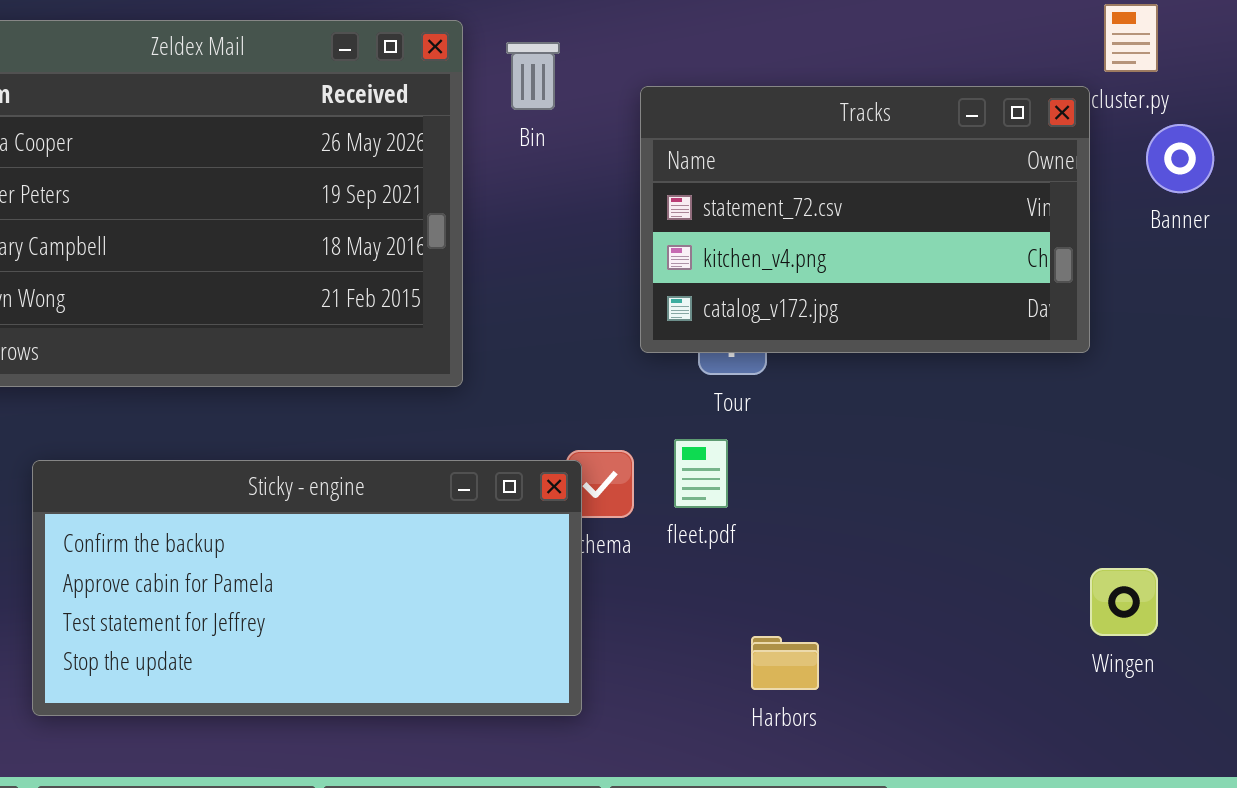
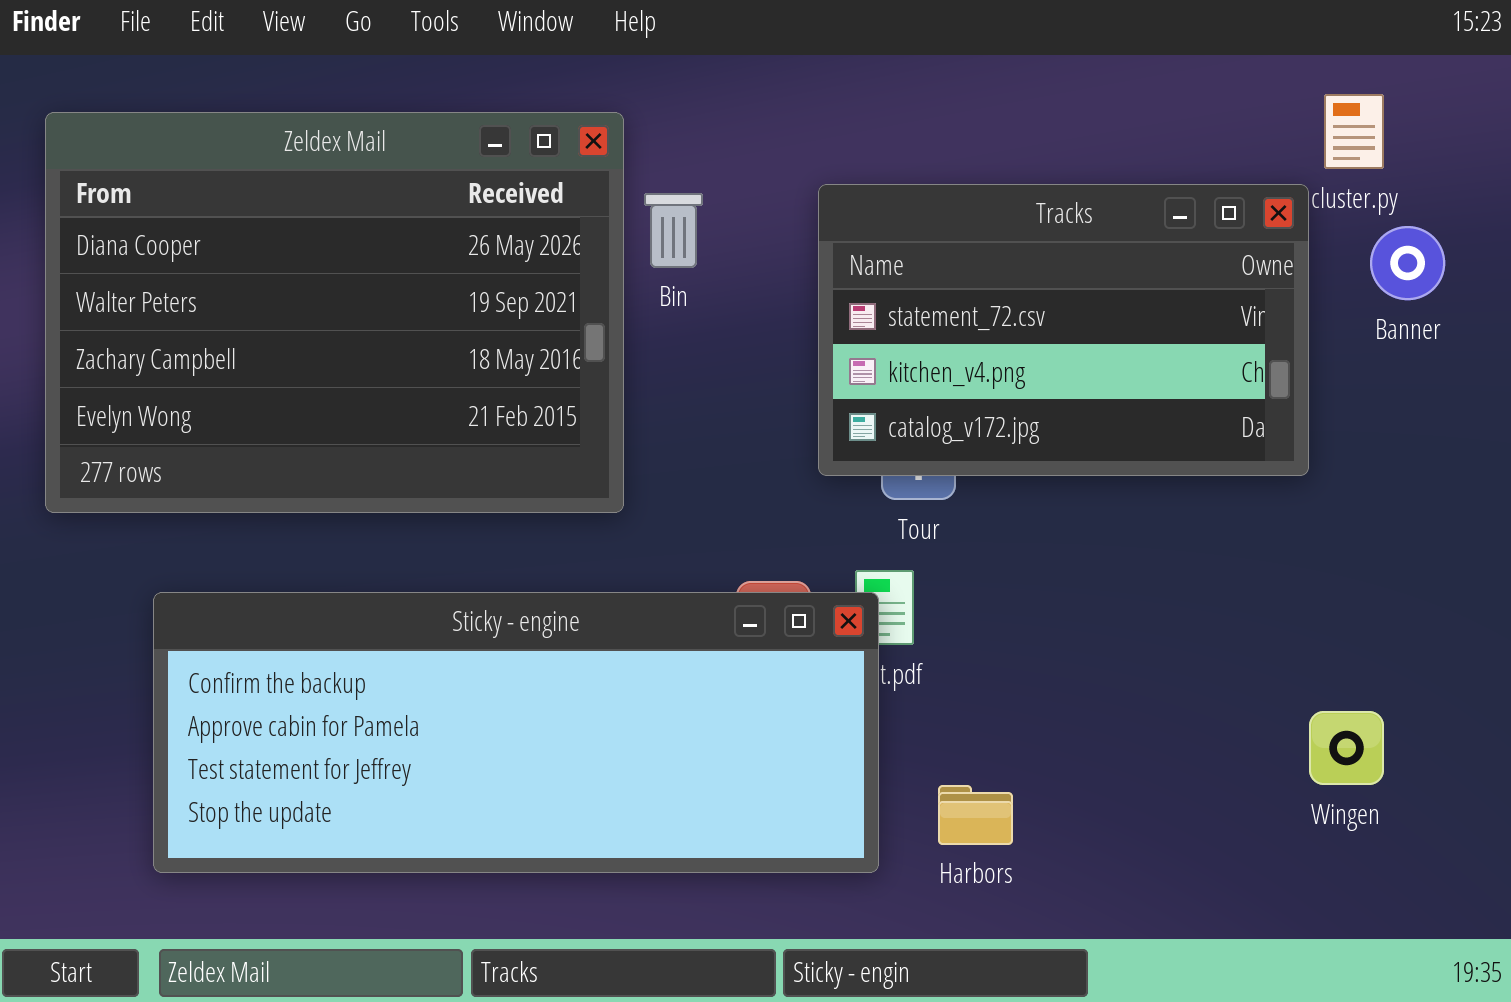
Bin: [506,42,560,110] -> [644,193,703,268], moved
Sticky - engine: [32,460,582,716] -> [153,592,879,873], resized

